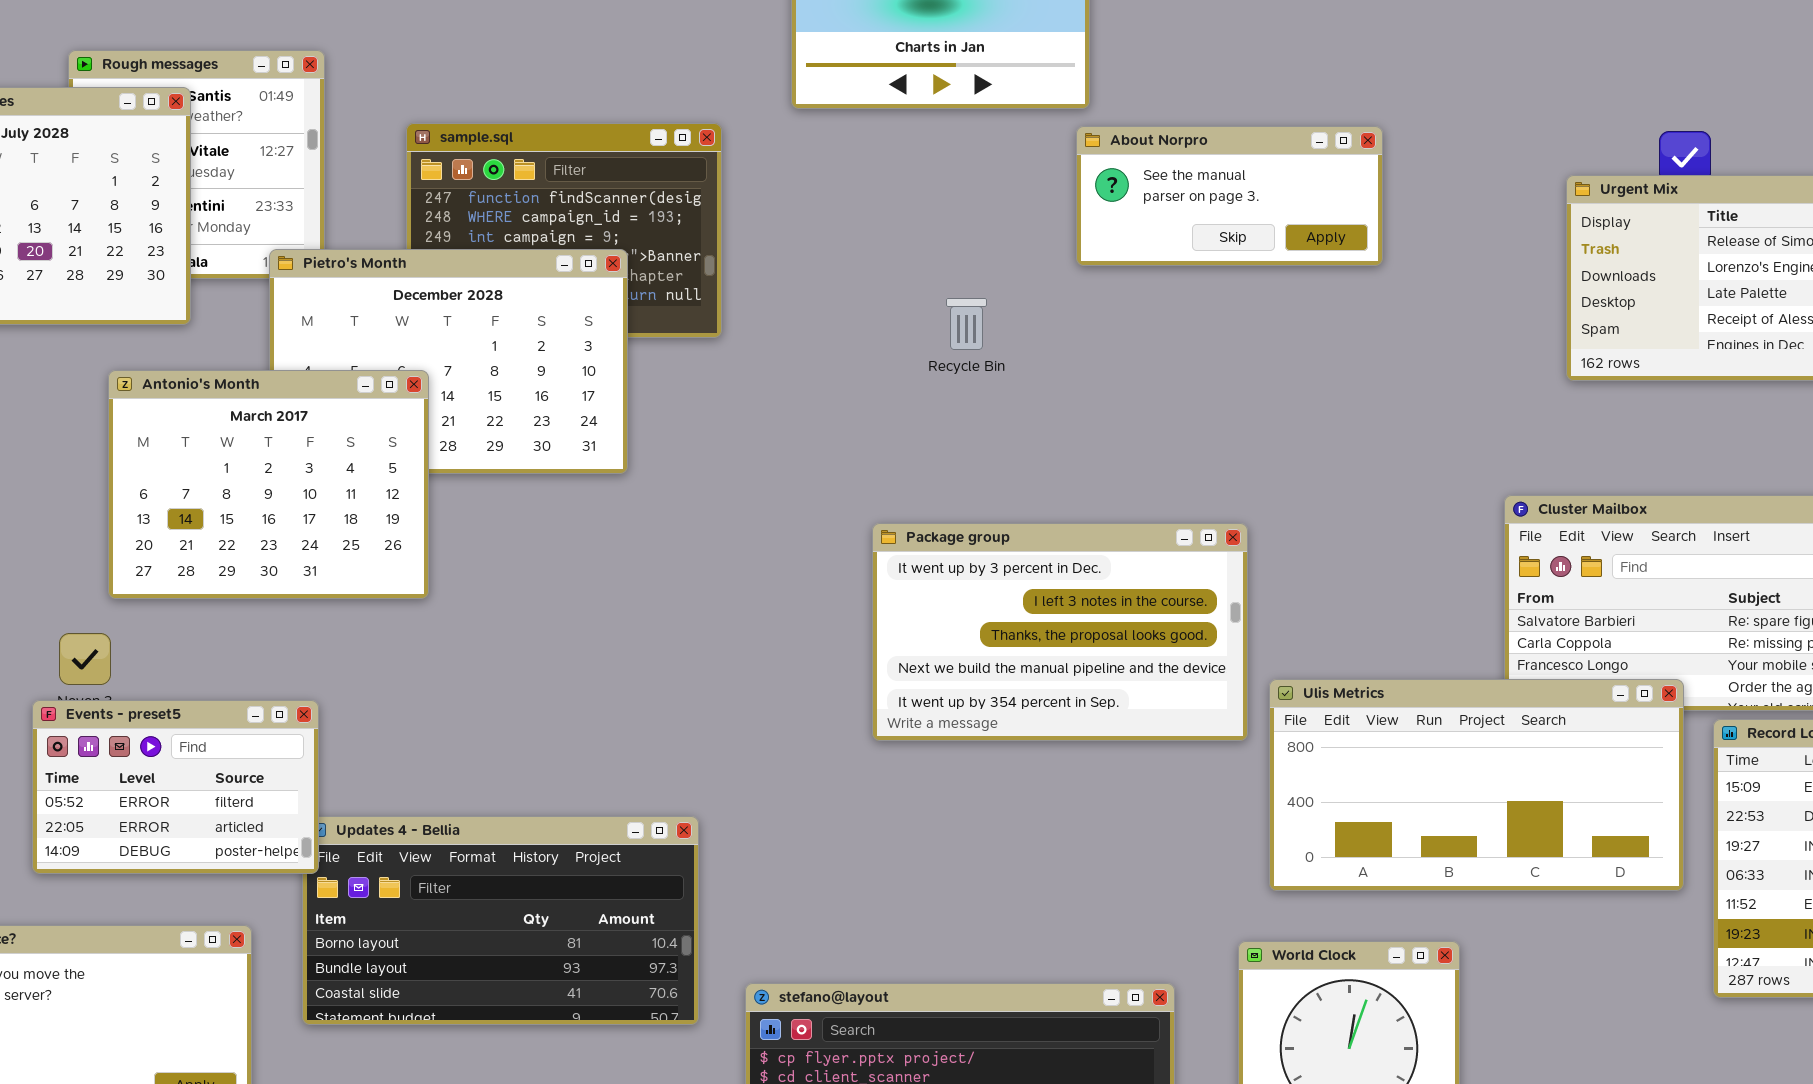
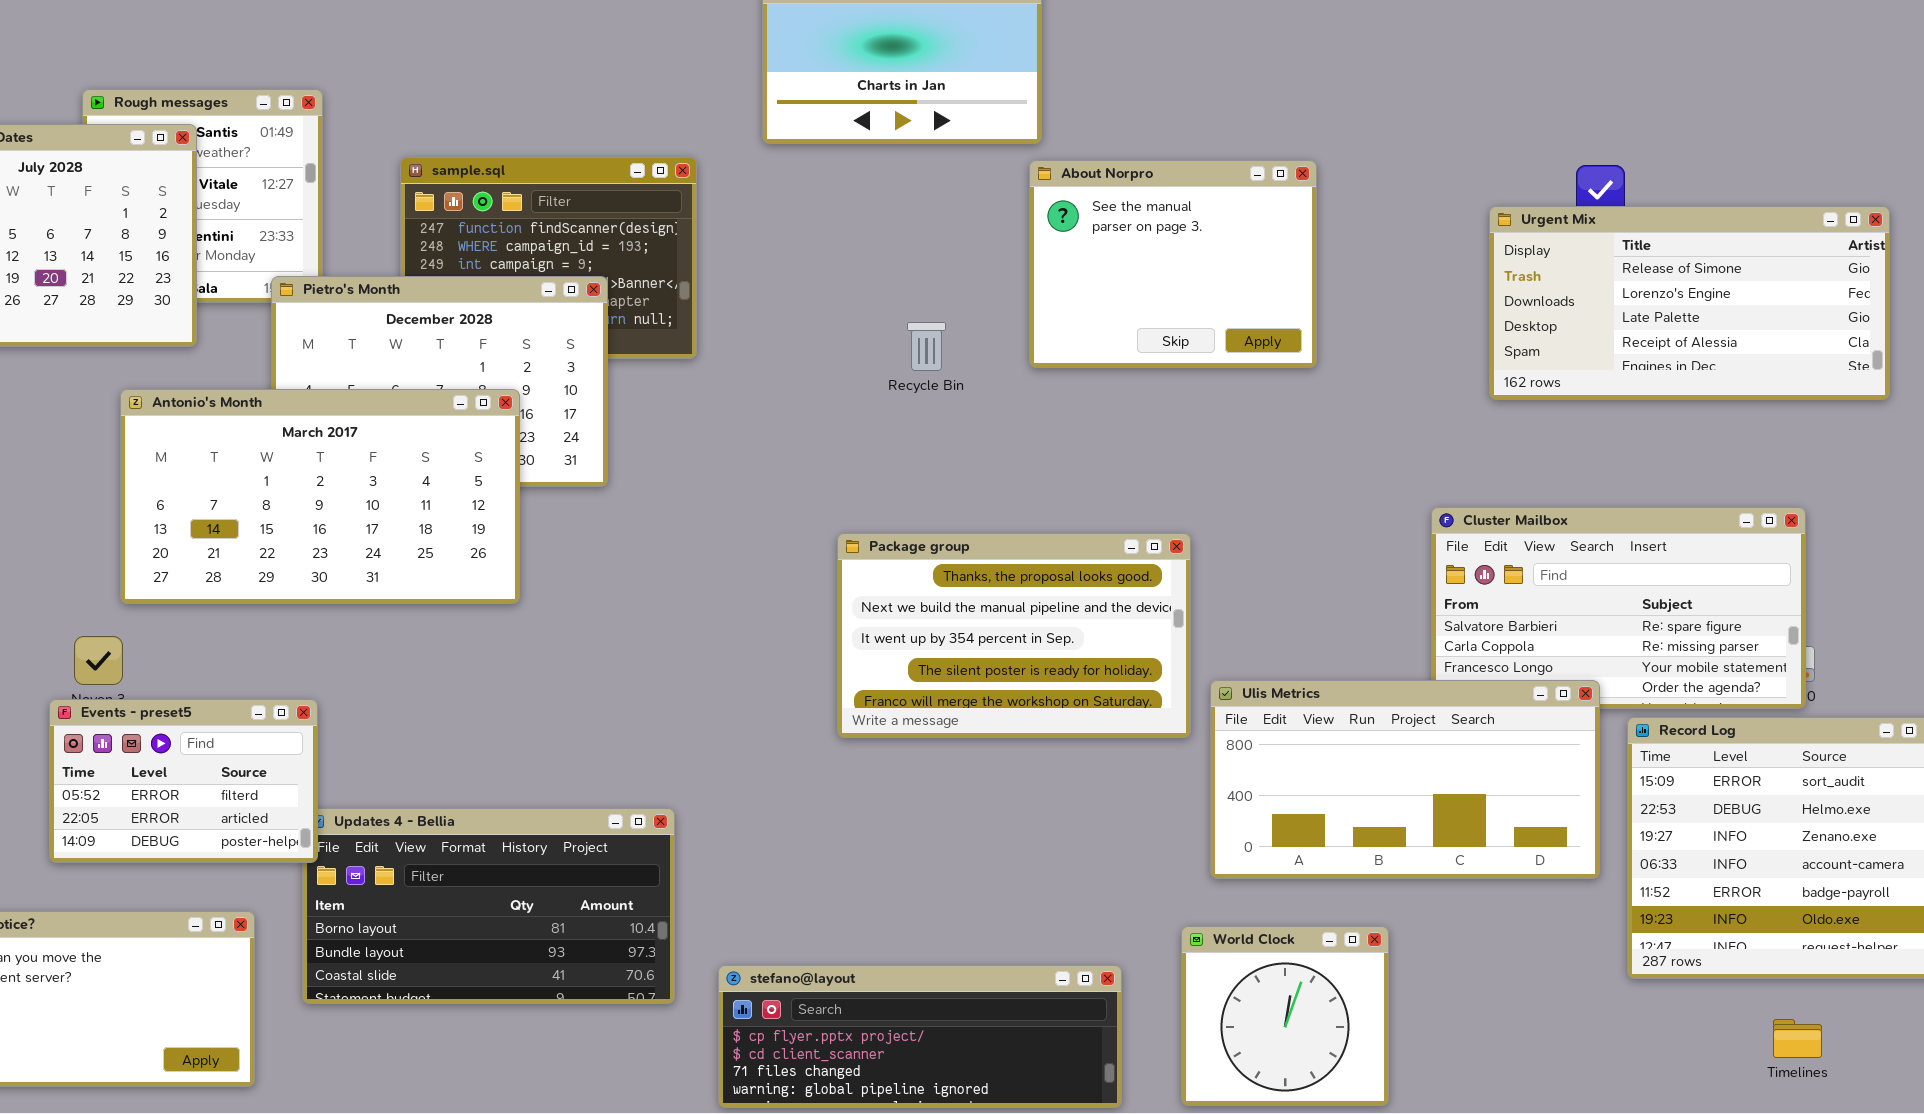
About Norpro: [1076,126,1383,266] -> [1029,160,1317,368], resized
Antonio's Month: [108,370,429,599] -> [120,389,520,604], resized
Package group: [872,523,1248,741] -> [837,533,1191,738], scrolled down 2 rows

